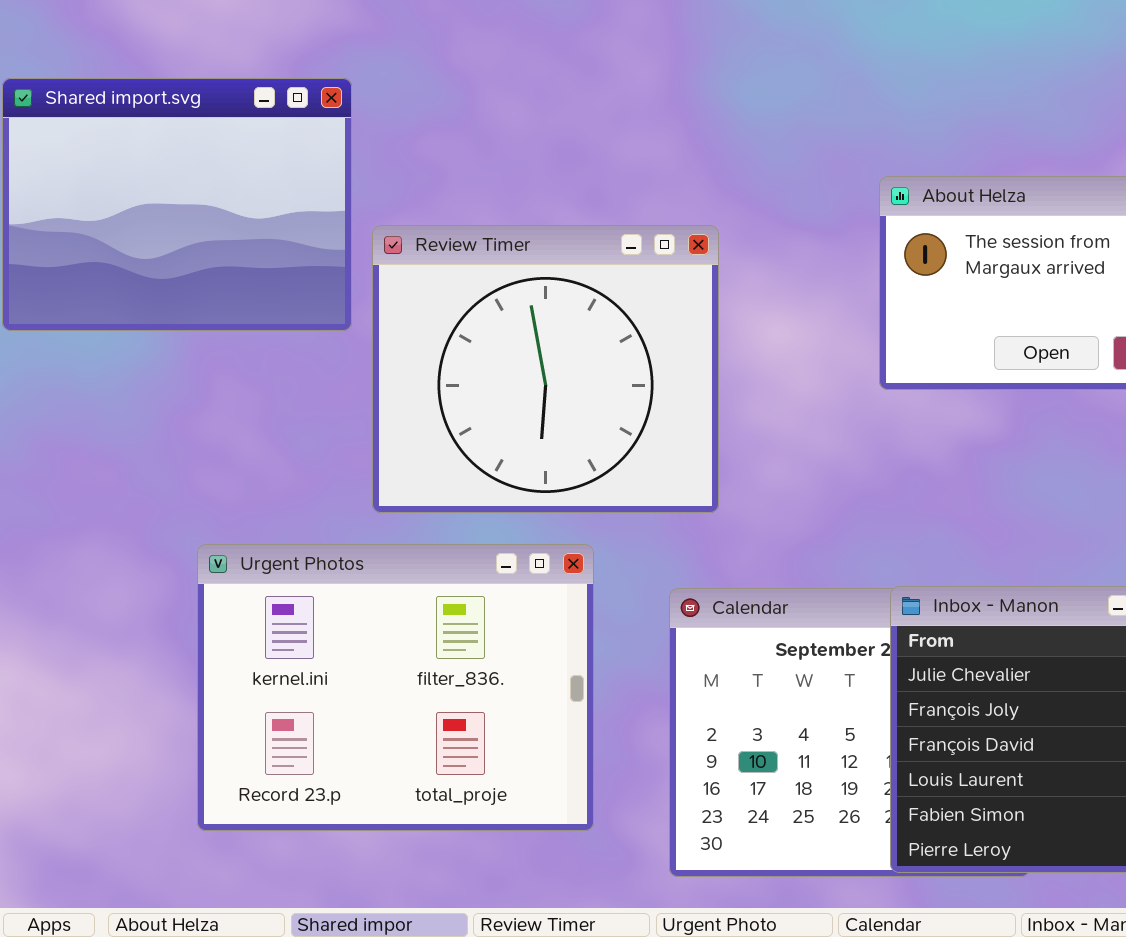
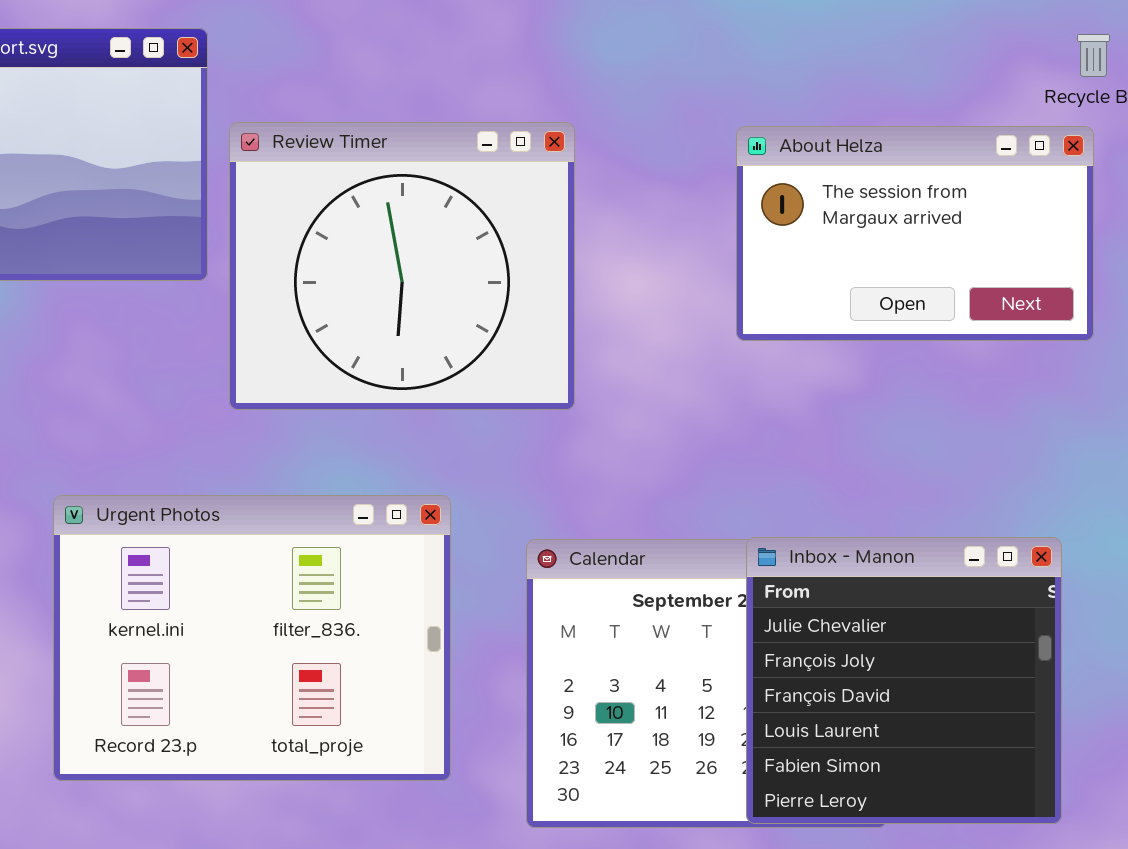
Review Timer: [372,225,719,513] -> [229,122,575,410], moved

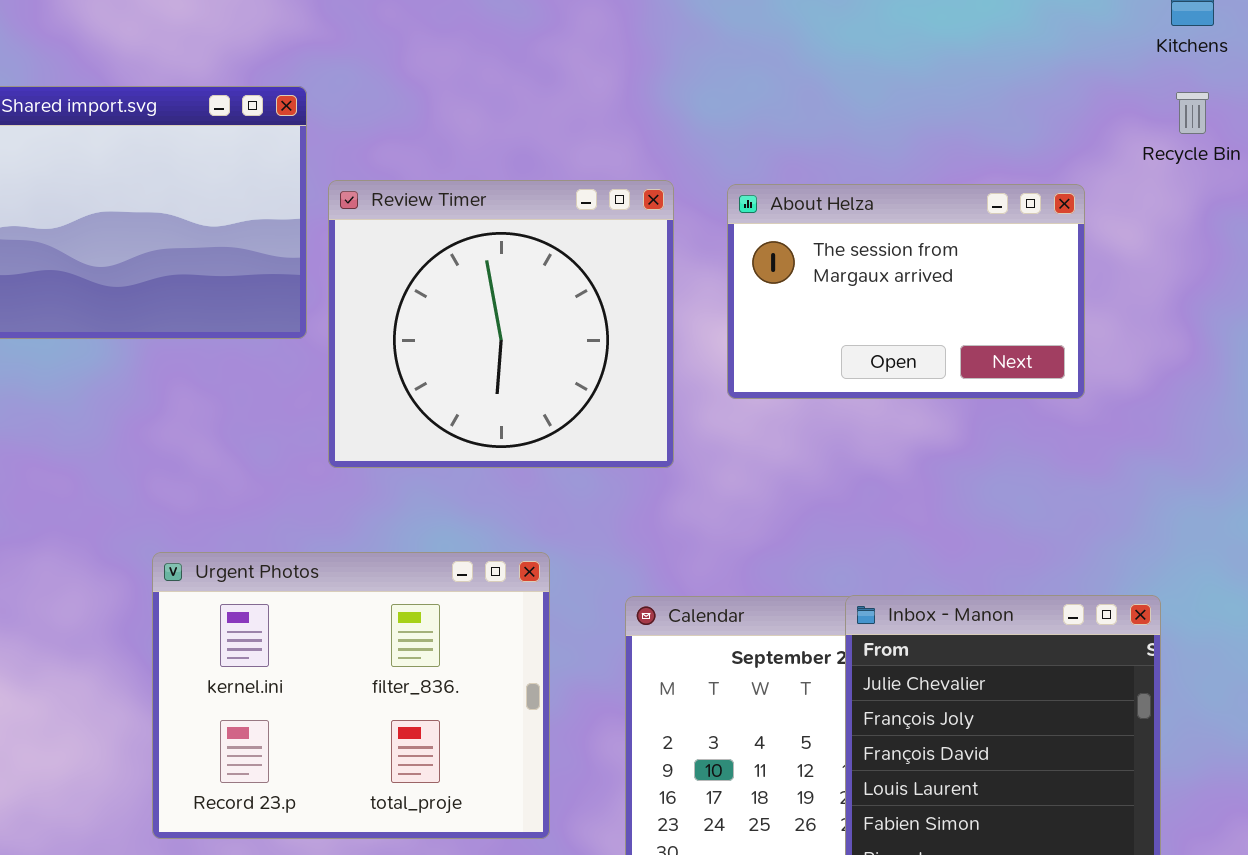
About Helza: [736,126,1094,341] -> [727,184,1085,399], moved

